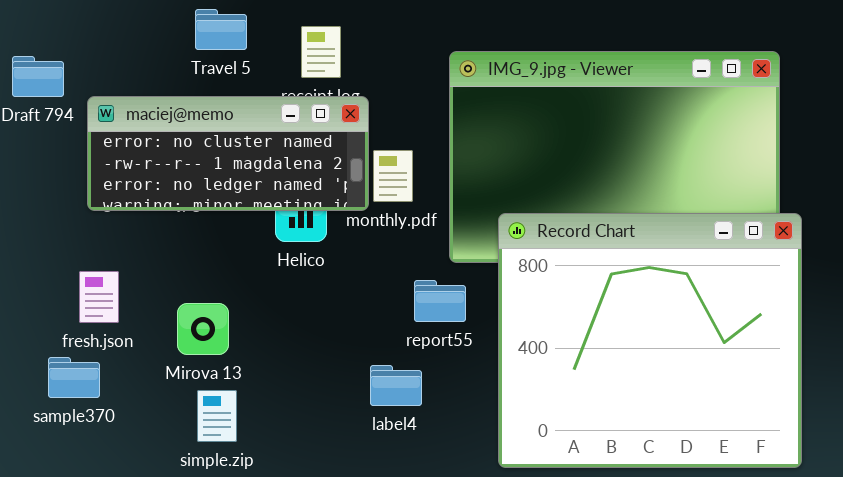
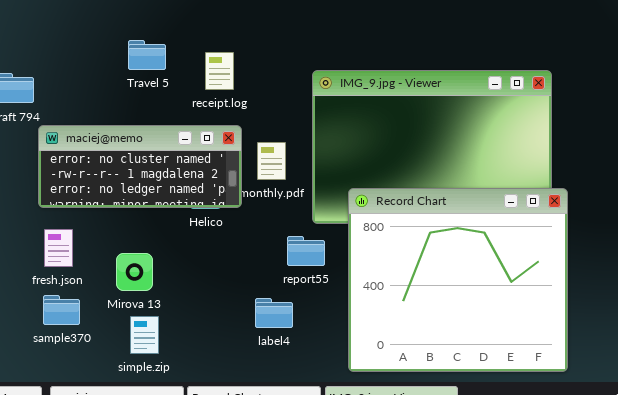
maciej@memo: [87,96,369,211] -> [38,125,242,208], moved
sample370: [48,357,100,398] -> [43,295,80,325], moved

